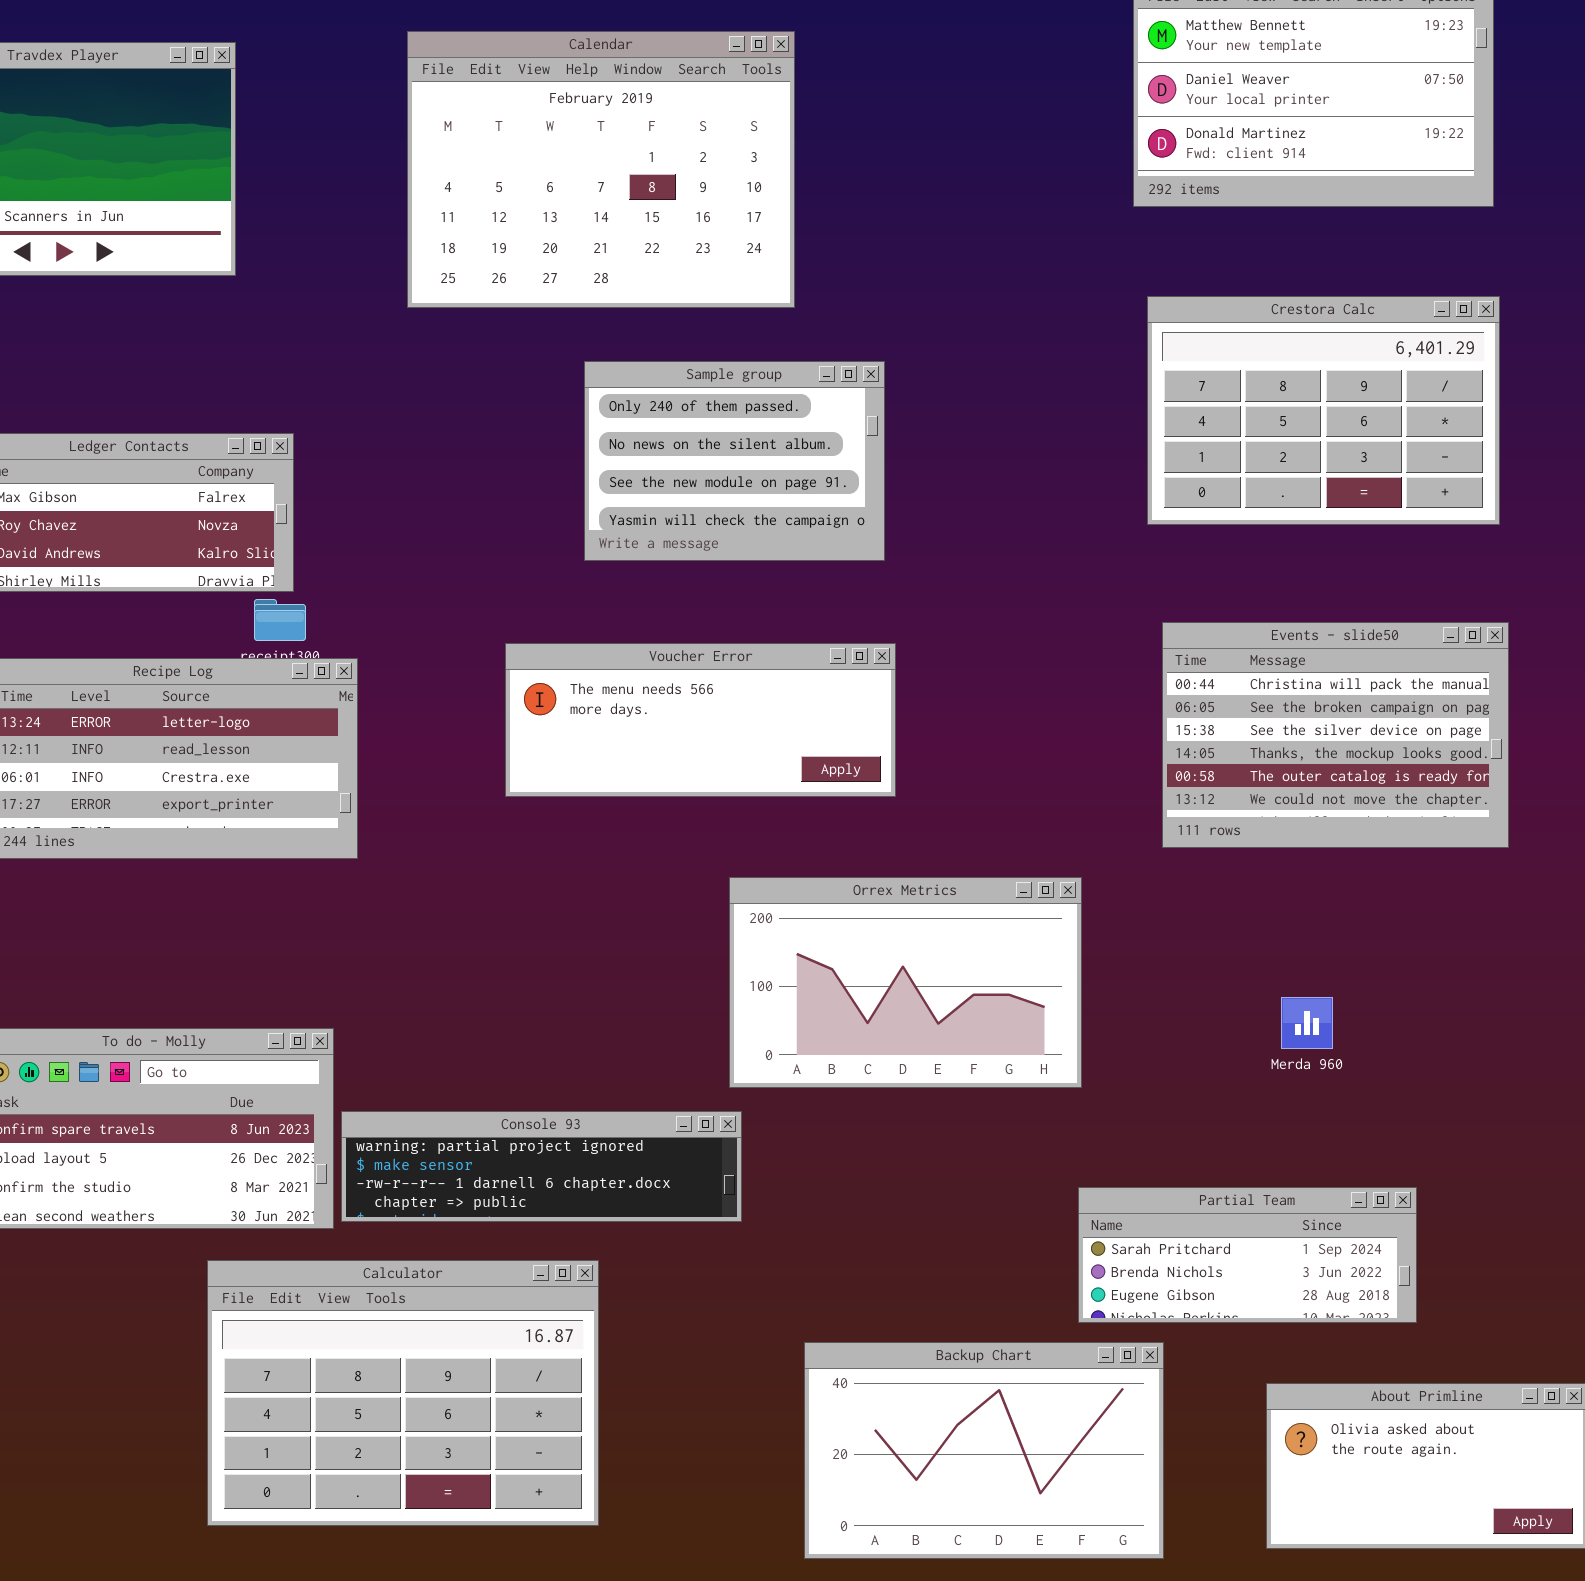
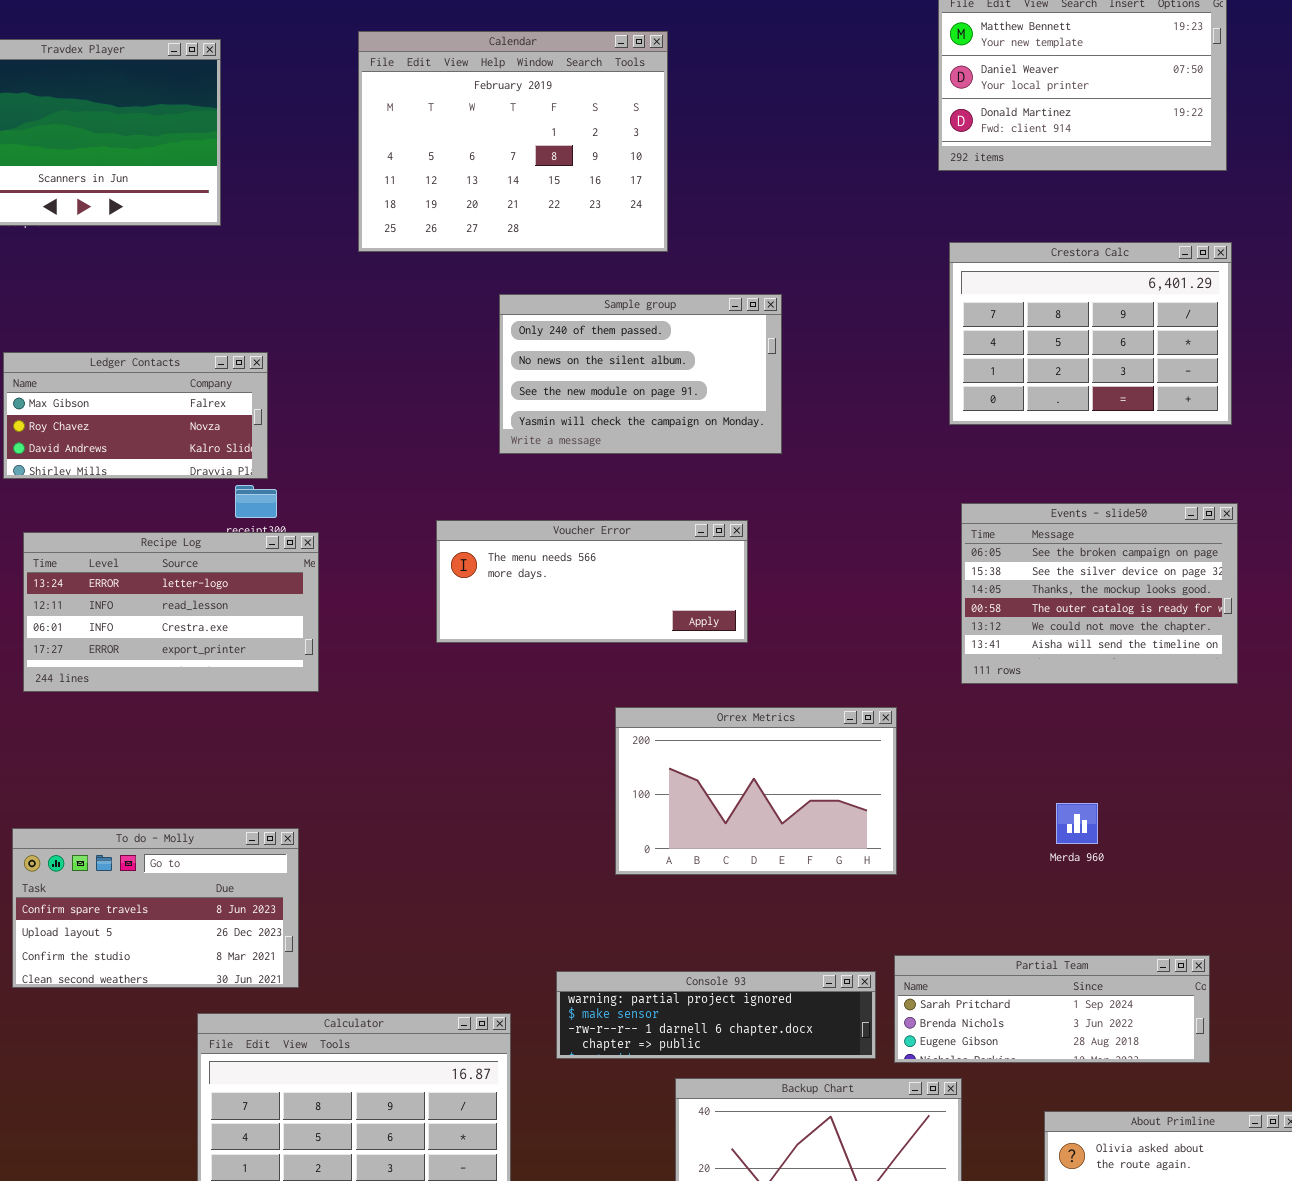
Sample group: [584,361,885,561] -> [499,294,782,454], resized
Events - slide50: [1162,622,1509,848] -> [961,503,1238,684], scrolled down 1 row
Console 93: [341,1111,742,1222] -> [556,971,876,1059], moved
Partial Team: [1078,1187,1417,1323] -> [894,955,1210,1063], resized

